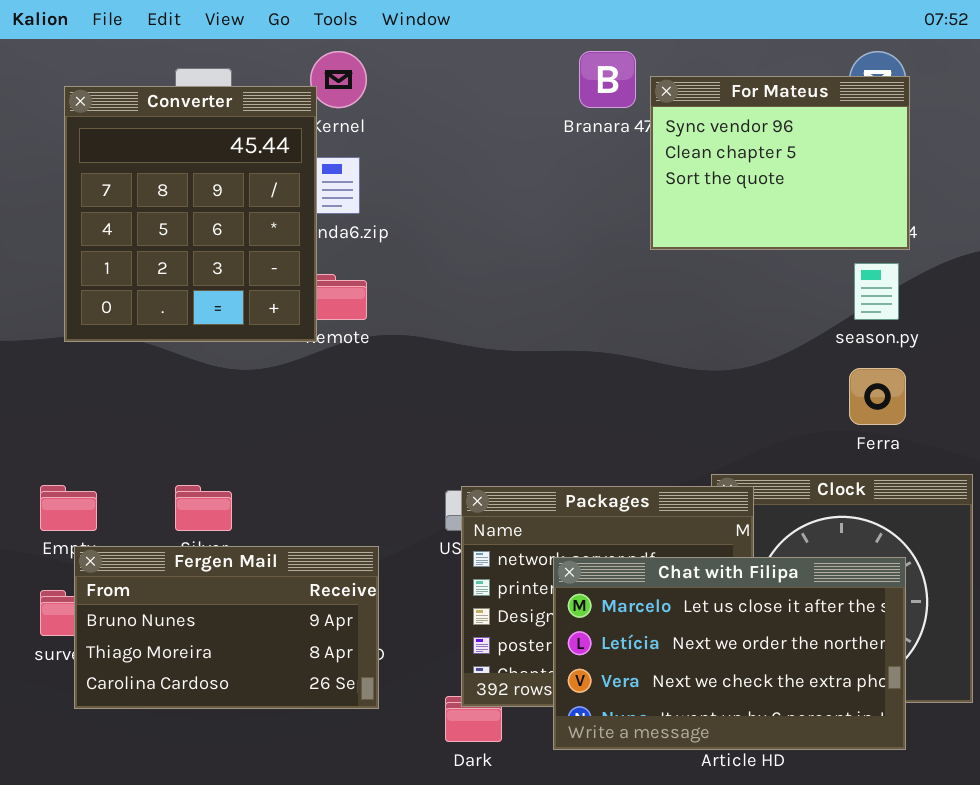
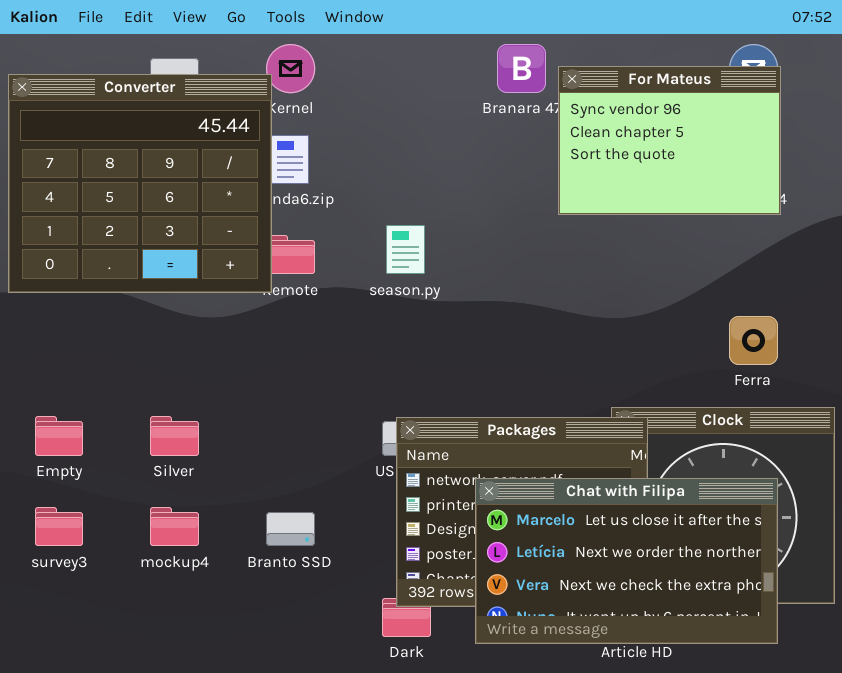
Converter: [64,86,317,342] -> [8,74,272,293], resized
season.py: [854,263,899,320] -> [386,225,425,274], moved
Fergen Mail: [74,546,379,709] -> none, closed

